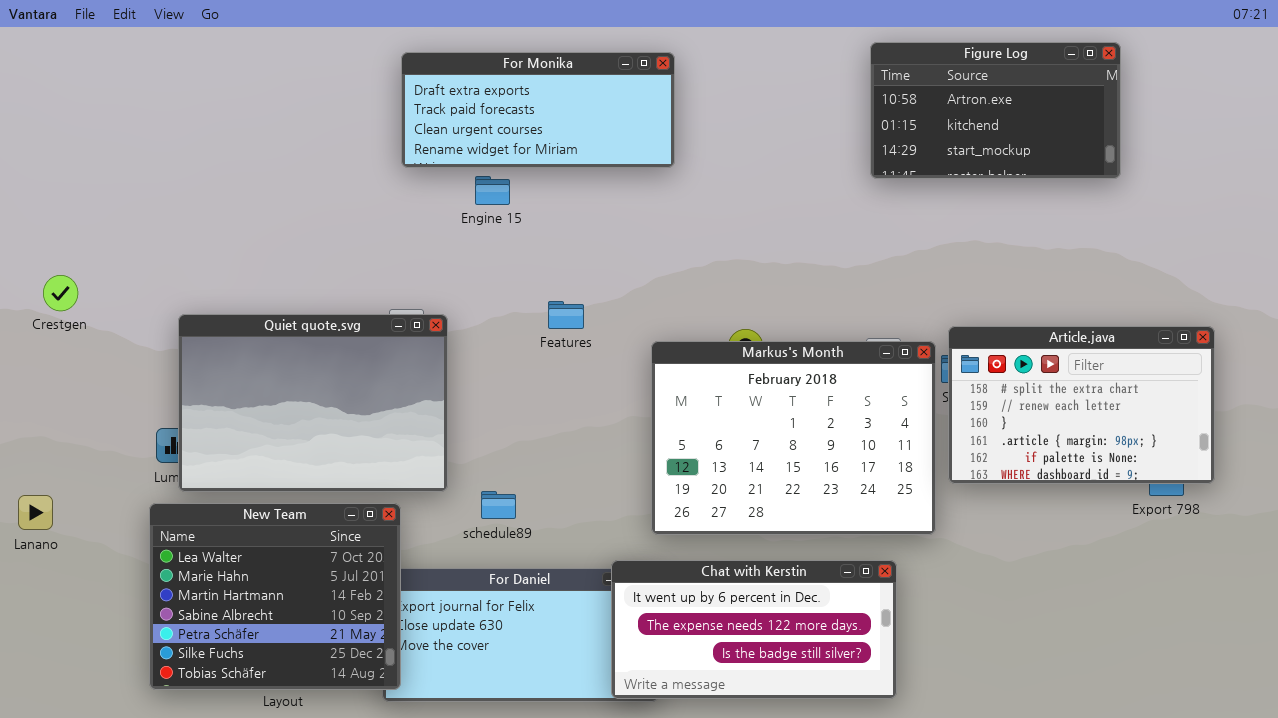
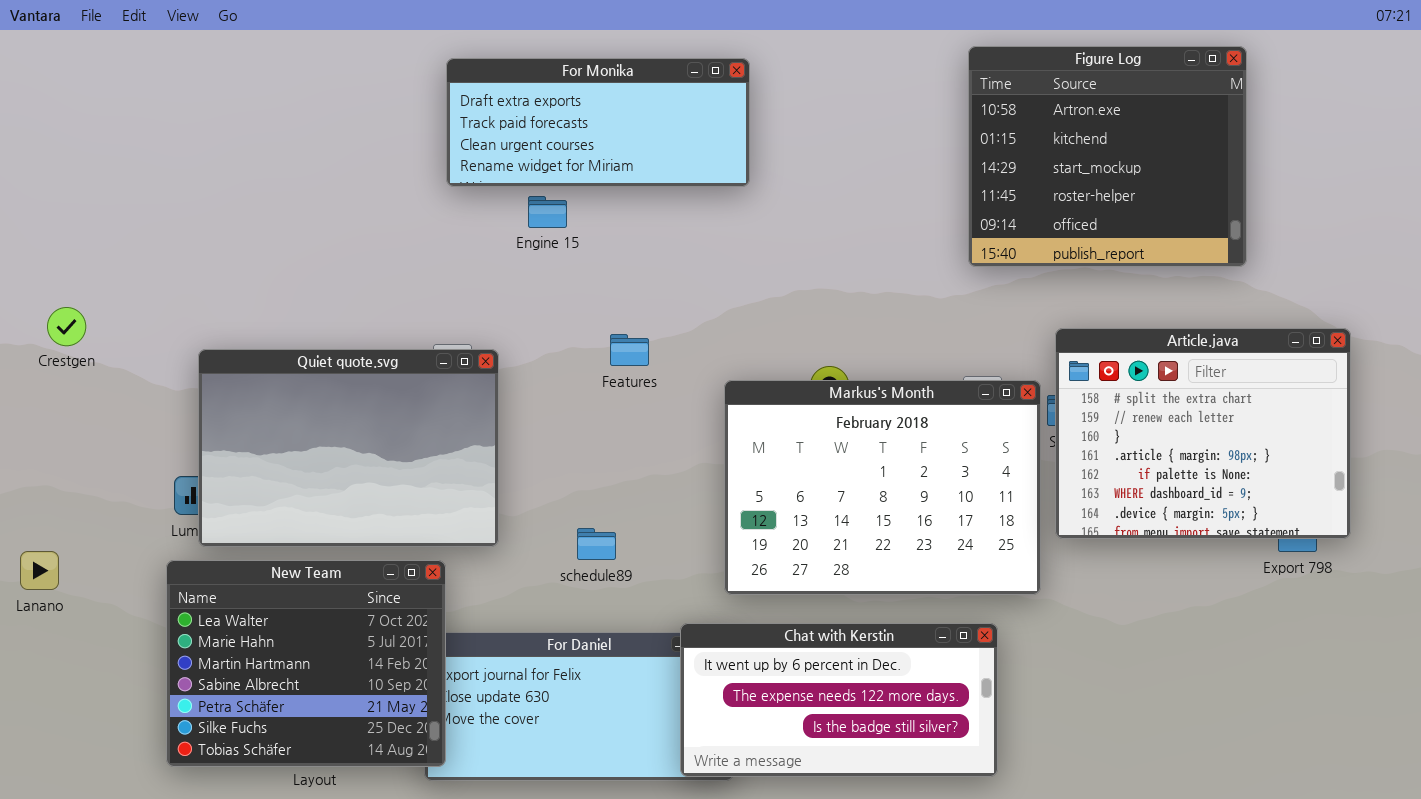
Figure Log: [870,42,1121,179] -> [968,46,1247,267], resized
Article.java: [948,326,1215,484] -> [1055,328,1351,539], resized
schedule89: [481,491,516,519] -> [577,528,616,560], moved

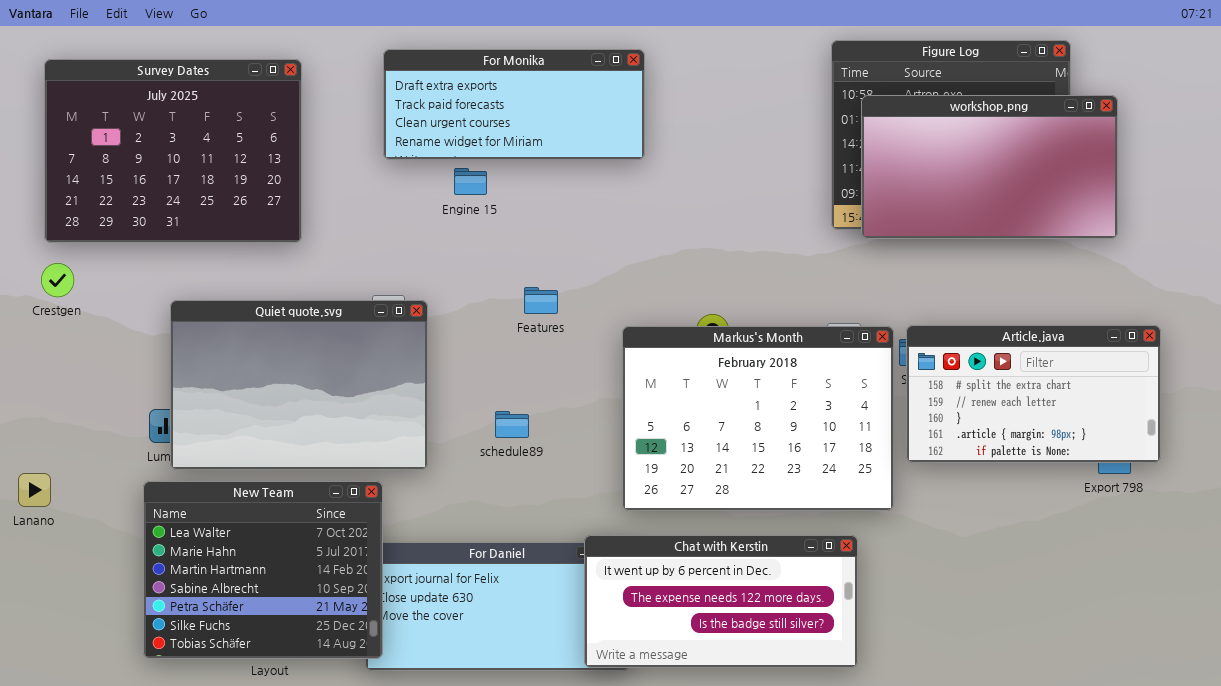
Survey Dates: none -> [44,59,302,243], opened
workshop.png: none -> [861,95,1118,239], opened
Article.java: [1055,328,1351,539] -> [906,325,1161,463], resized
schedule89: [577,528,616,560] -> [495,411,529,438], moved

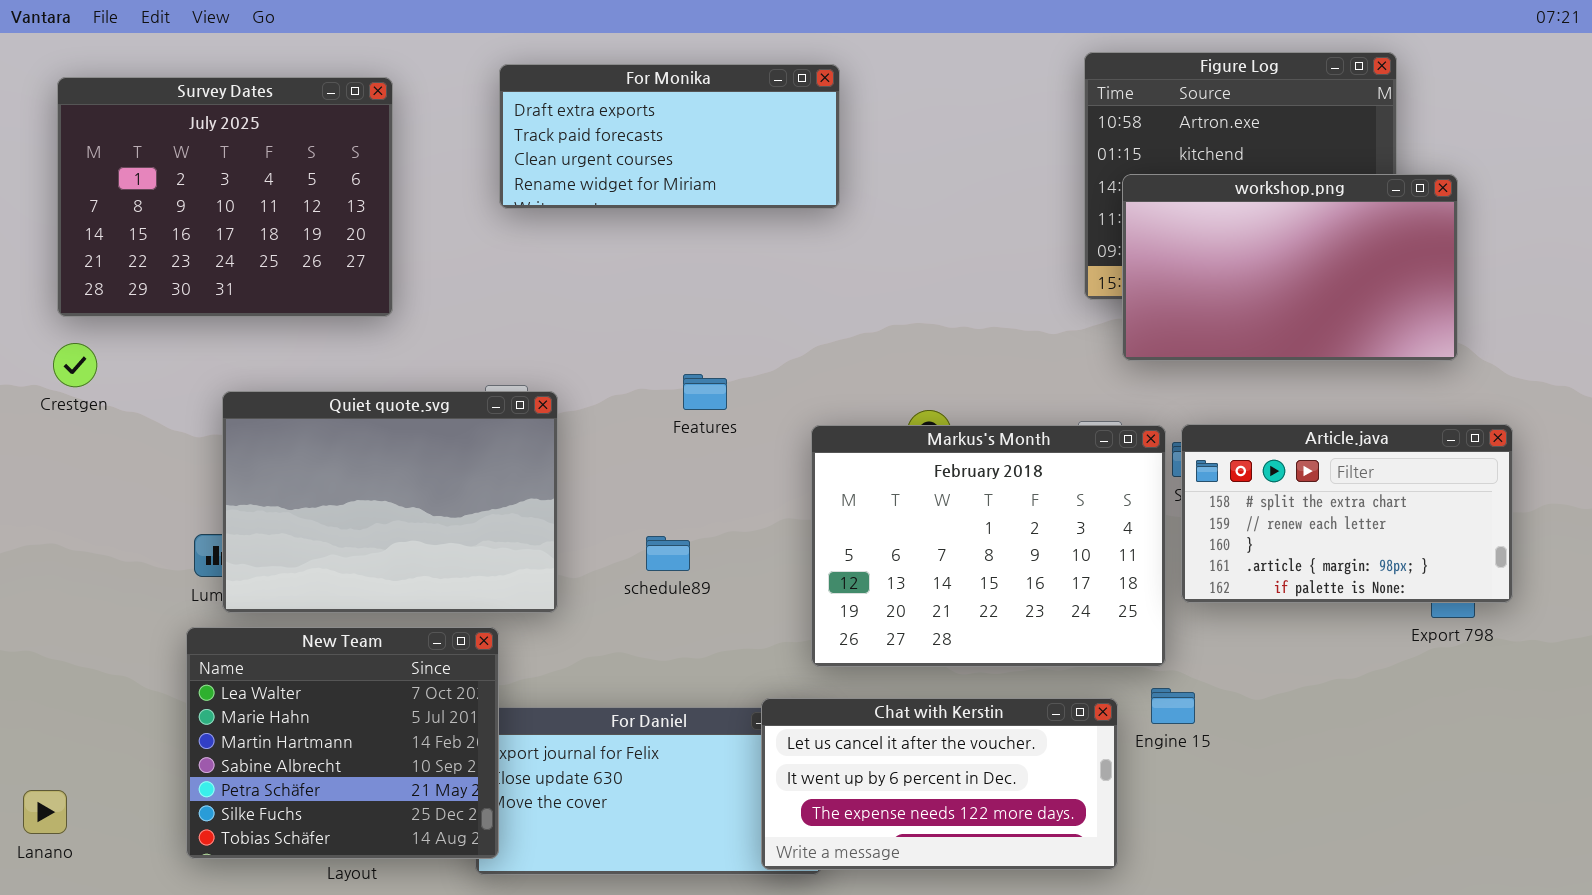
workshop.png: [861,95,1118,239] -> [1122,174,1458,361], moved
Engine 15: [454,168,487,195] -> [1151,688,1195,724], moved
Lanano: [18,473,51,507] -> [23,790,67,834], moved
Chat with Kerstin: [584,535,858,668] -> [761,698,1118,870], scrolled up 1 row

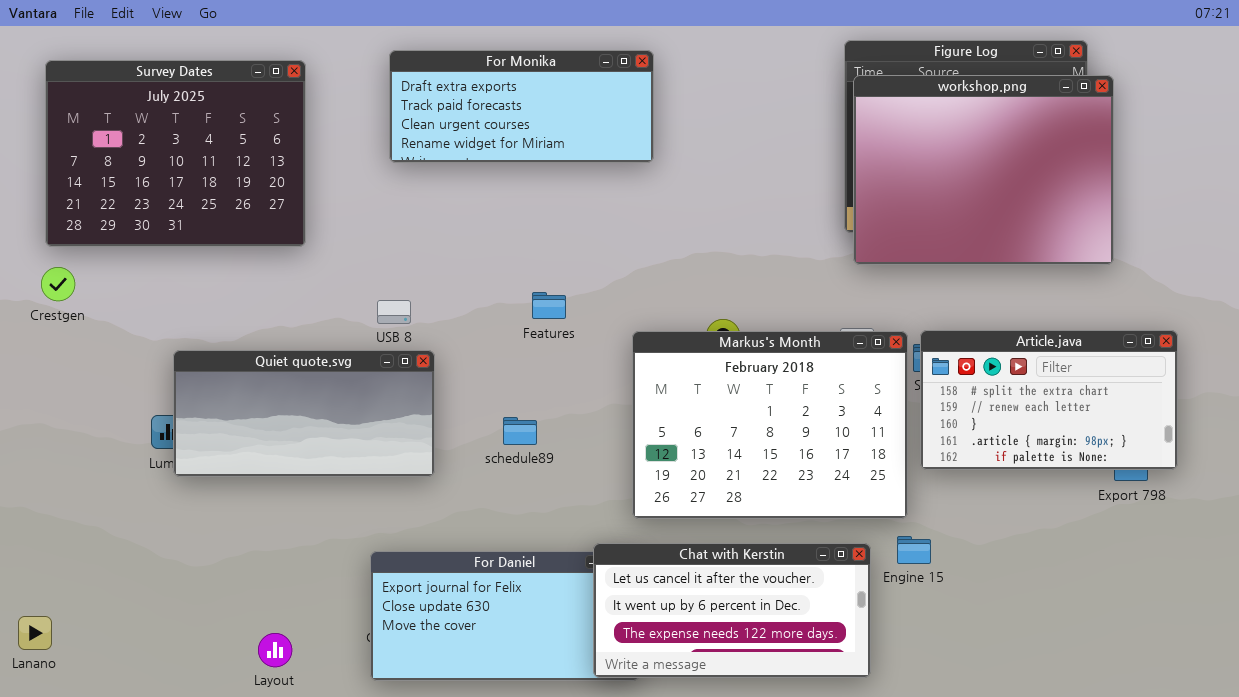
workshop.png: [1122,174,1458,361] -> [853,75,1114,265], moved, resized
Quiet quote.svg: [222,391,558,613] -> [173,350,435,477], resized
New Team: [186,627,499,859] -> none, closed

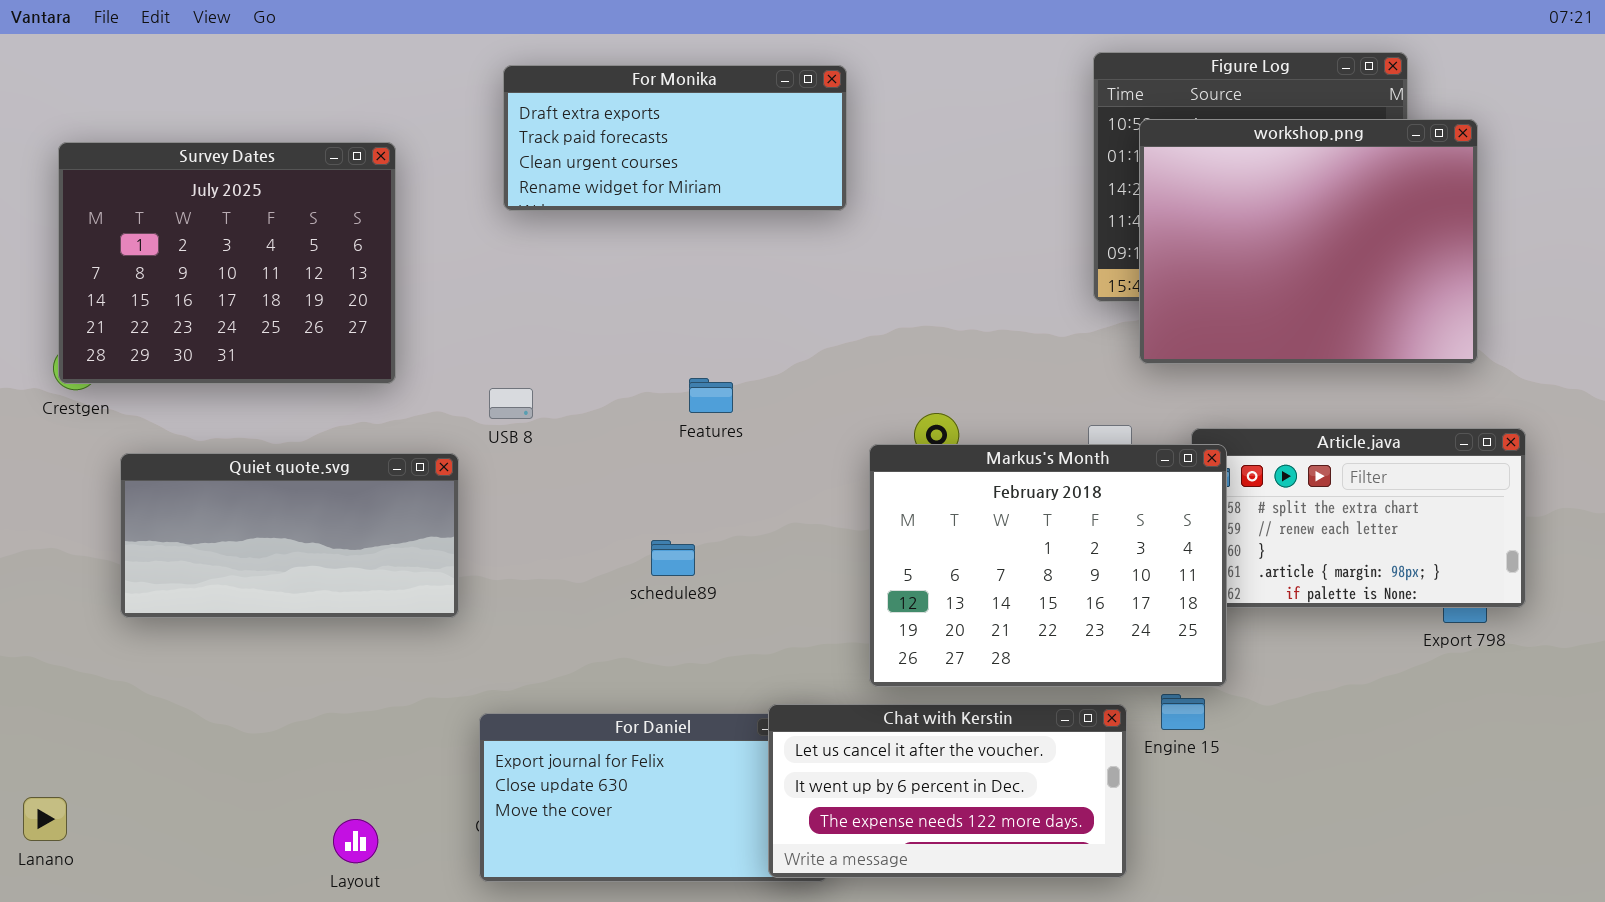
Survey Dates: [45,60,306,247] -> [58,142,396,384], moved
workshop.png: [853,75,1114,265] -> [1139,119,1478,364], moved
Markus's Month: [632,331,908,519] -> [869,444,1227,687], moved
Quiet quote.svg: [173,350,435,477] -> [120,453,459,618], moved

